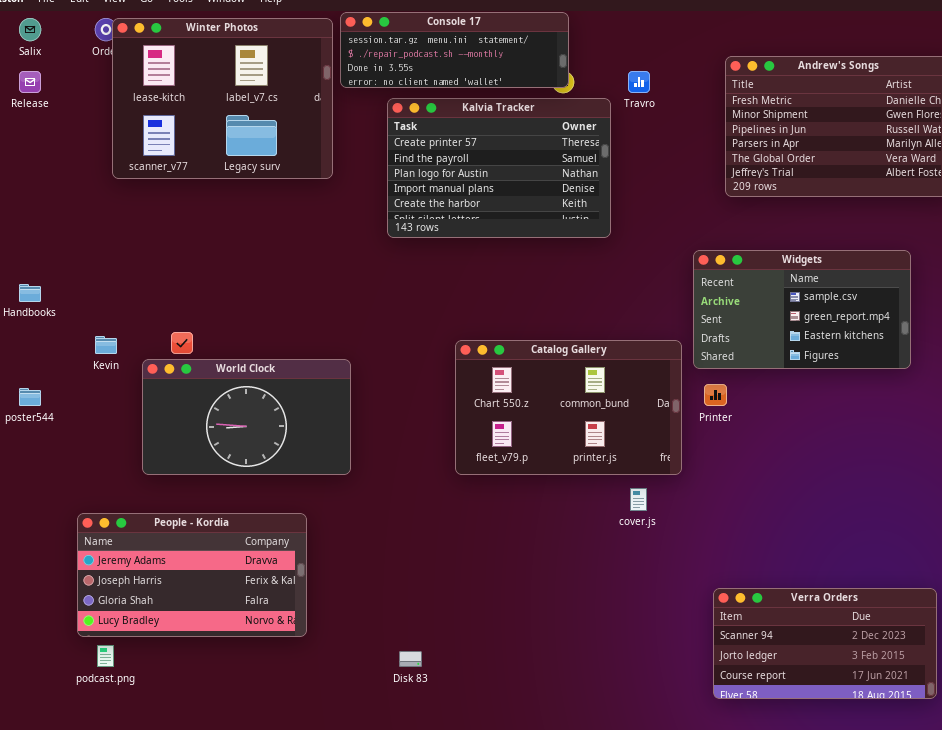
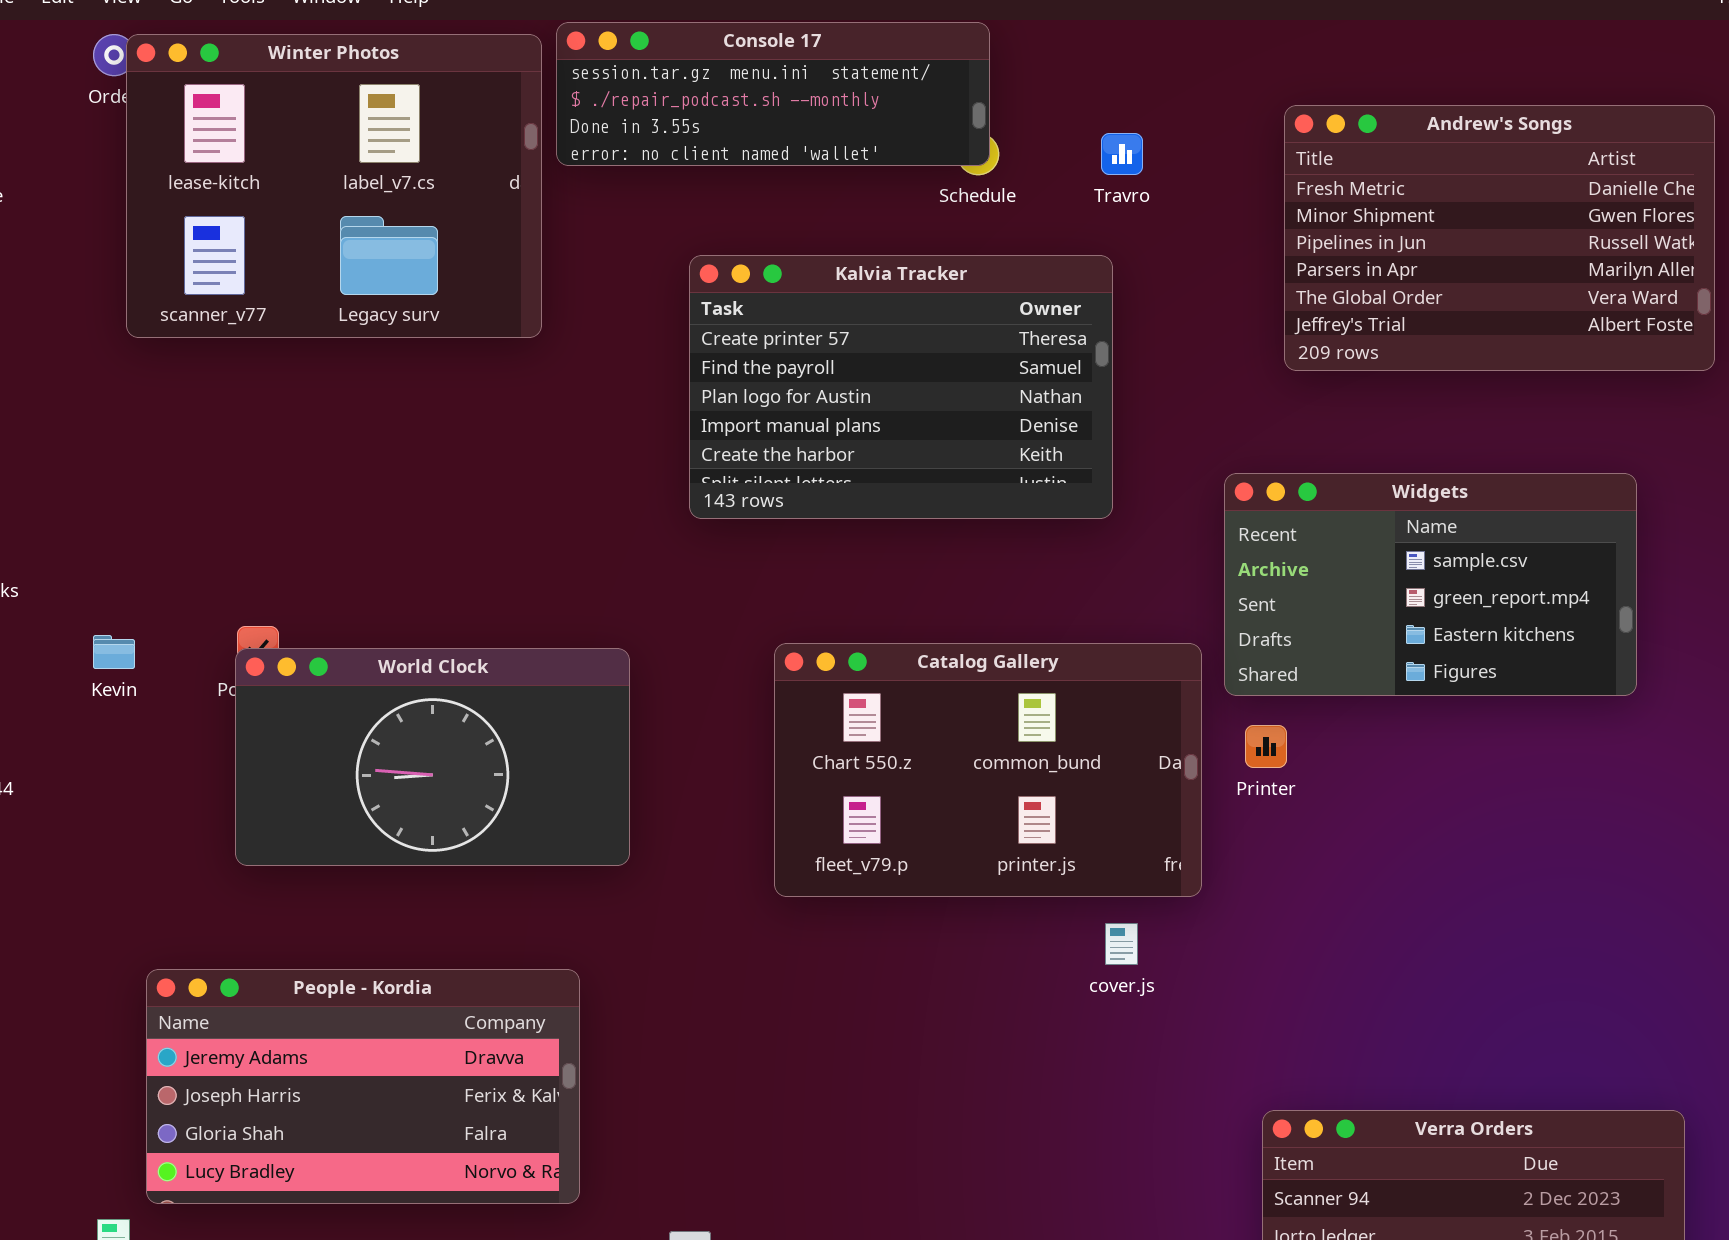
Kalvia Tracker: [387,98,611,238] -> [689,255,1113,519], moved
World Clock: [142,359,351,475] -> [235,648,630,866], moved
People - Kordia: [77,513,307,637] -> [146,969,580,1204], moved

